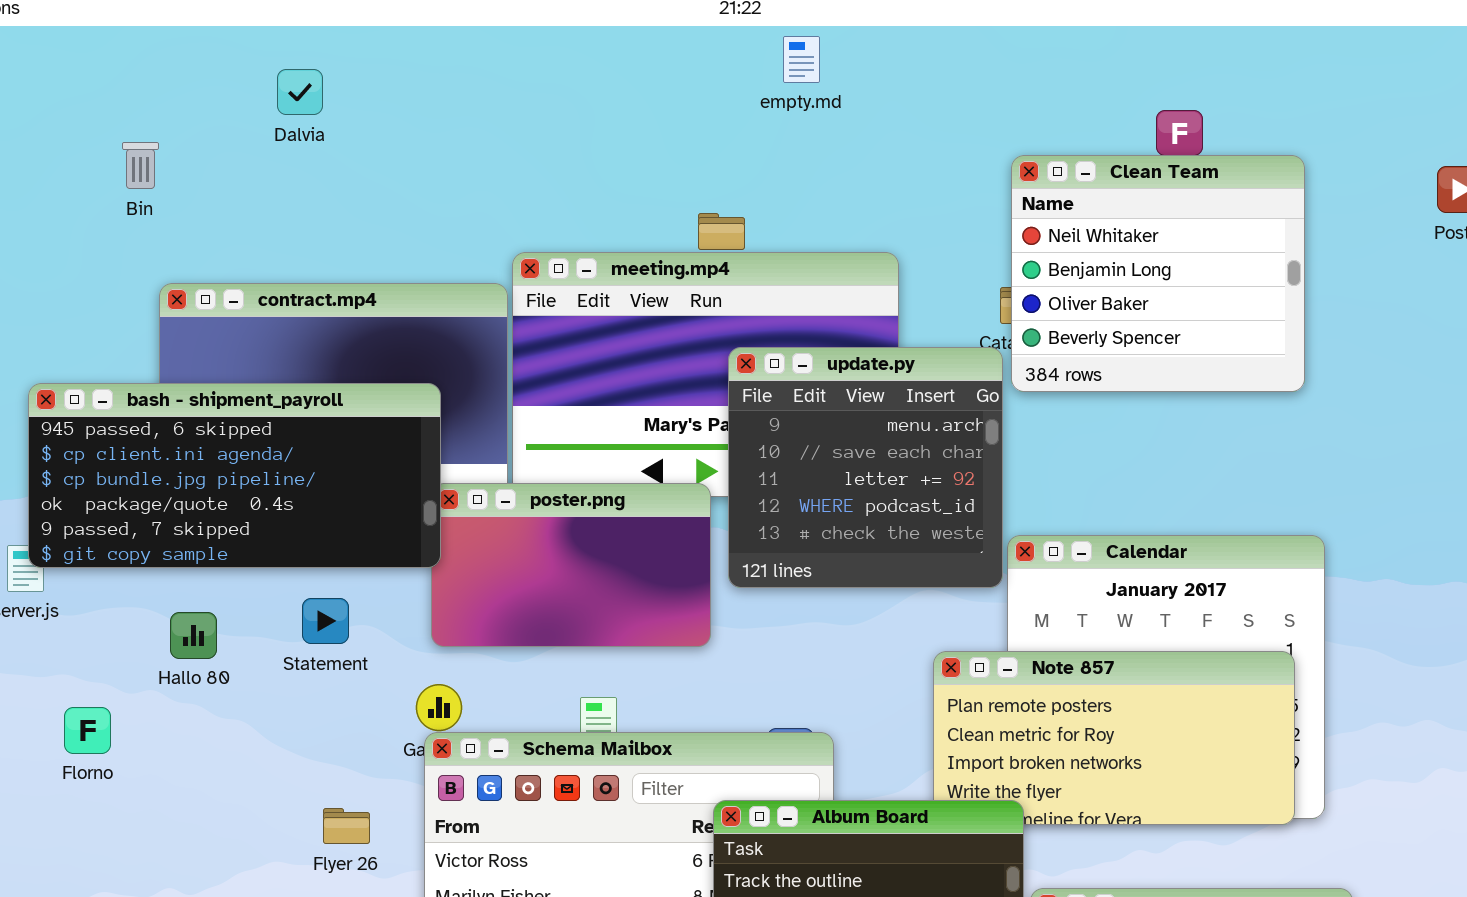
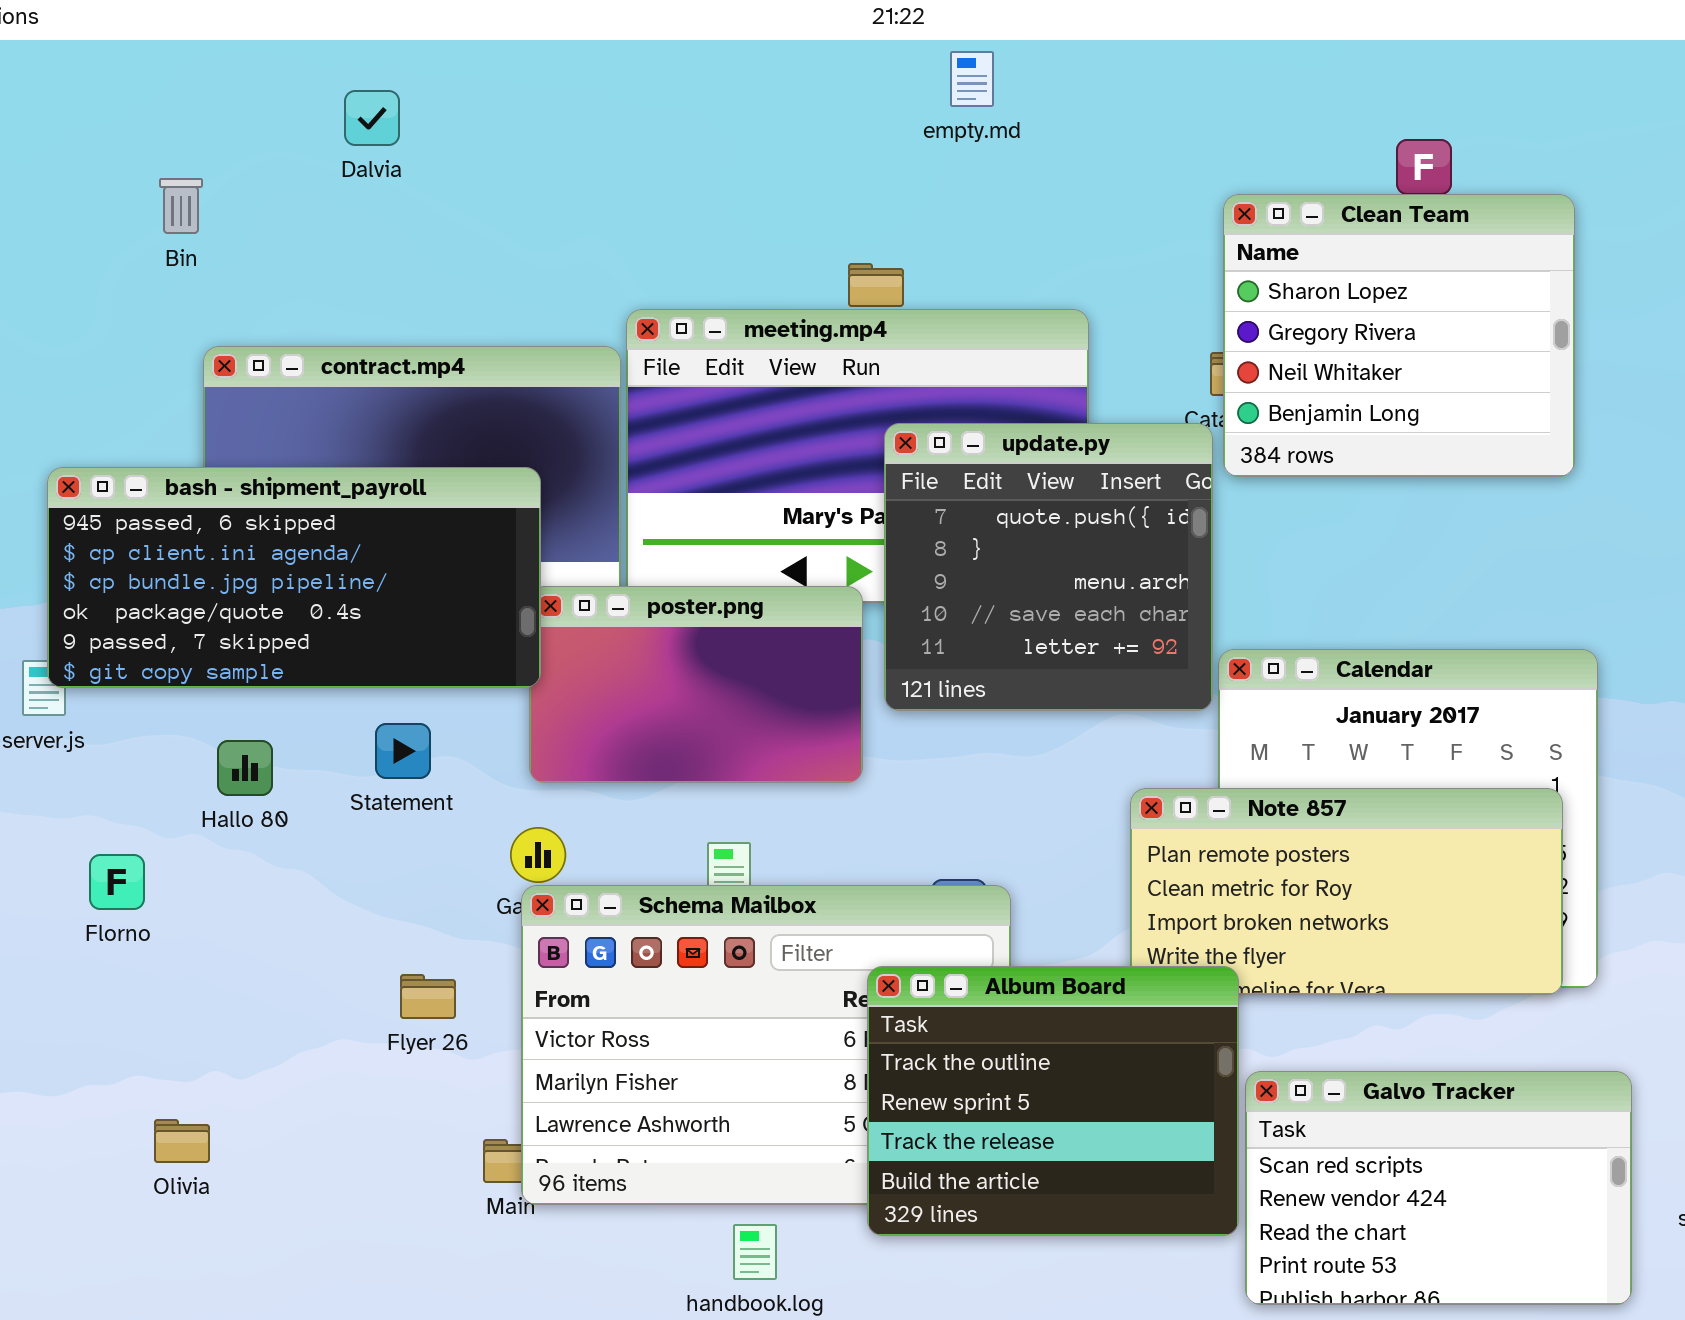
Clean Team: [1011,155,1305,392] -> [1223,194,1575,477], scrolled up 2 rows
update.py: [728,347,1003,588] -> [884,423,1213,711], scrolled up 2 rows

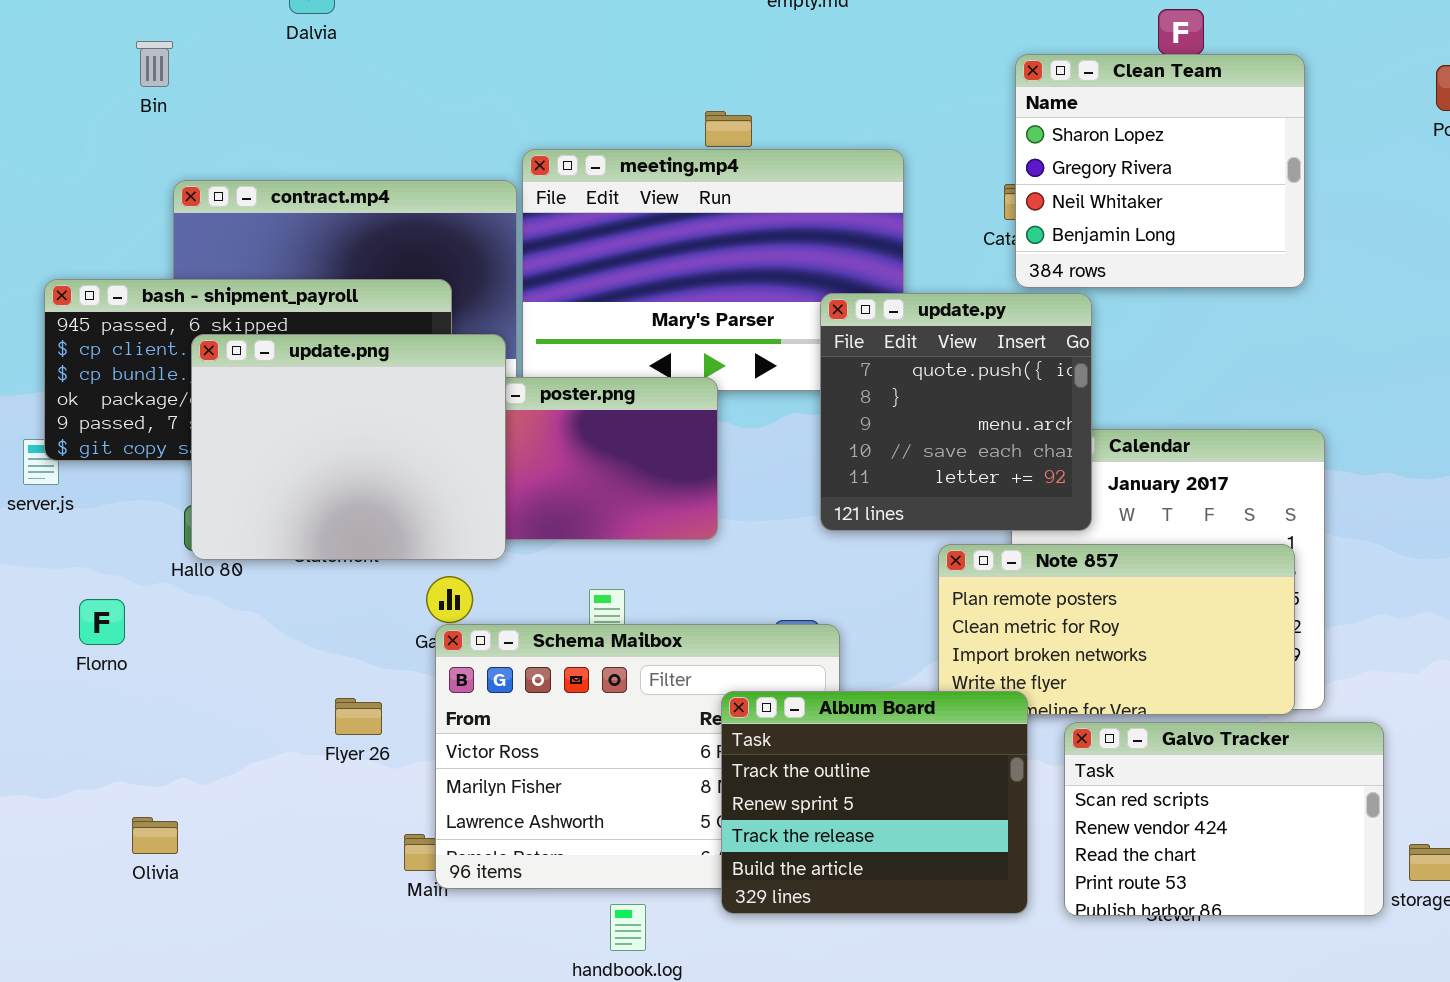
update.py: [884,423,1213,711] -> [820,293,1092,531], moved
update.png: none -> [191,334,506,560], opened
Galvo Tracker: [1245,1071,1632,1305] -> [1064,722,1384,916], moved

